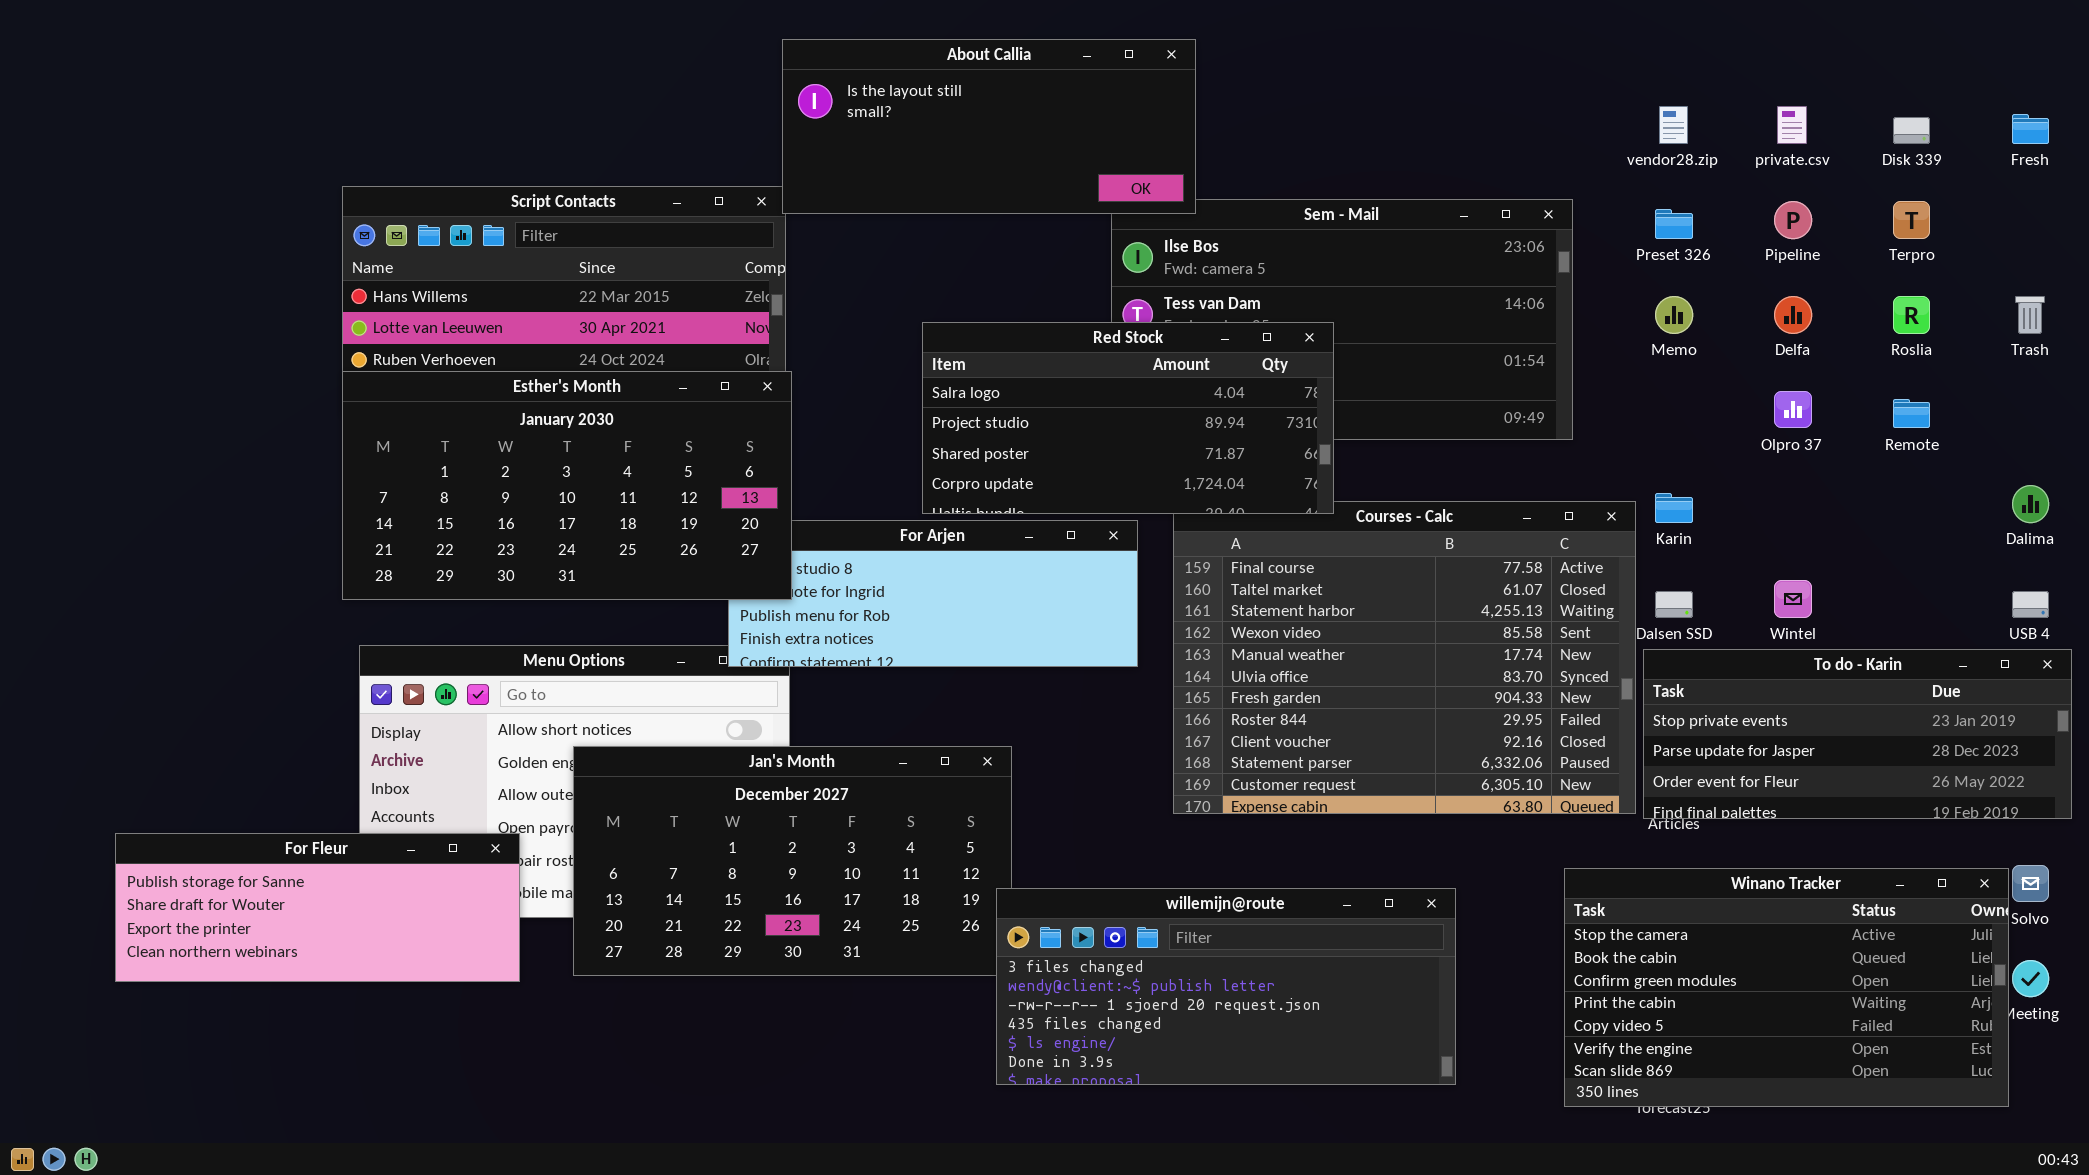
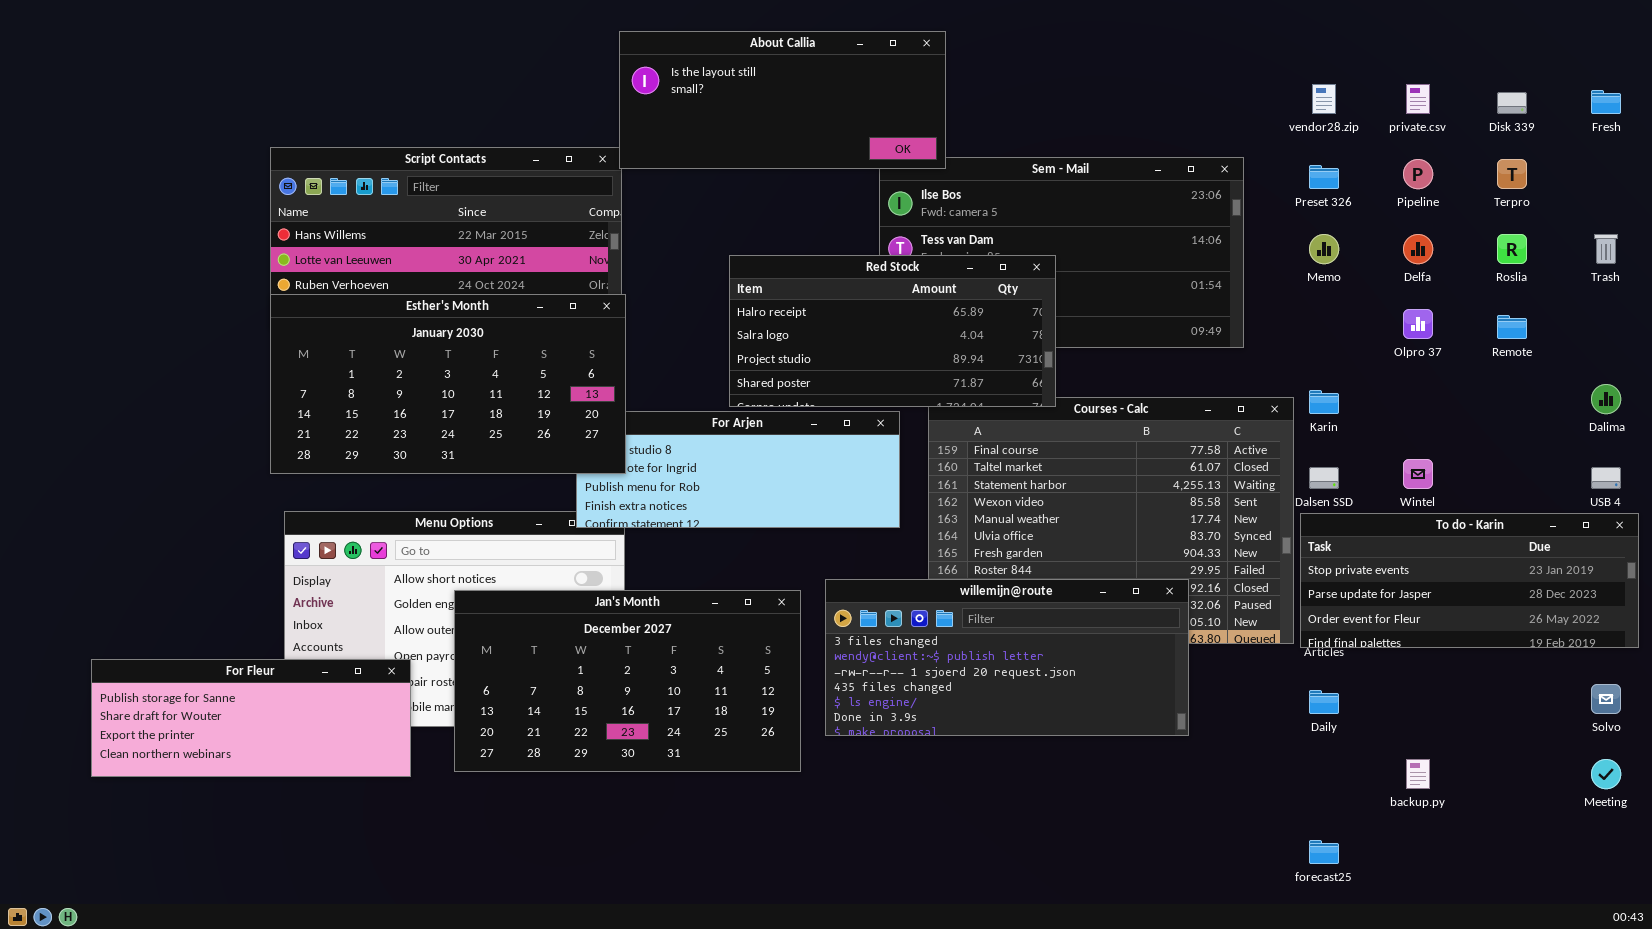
Red Stock: [922,322,1334,514] -> [729,255,1056,407], scrolled up 1 row
Winano Tracker: [1564,868,2009,1107] -> none, closed
willemijn@route: [996,888,1456,1085] -> [825,579,1189,736], moved

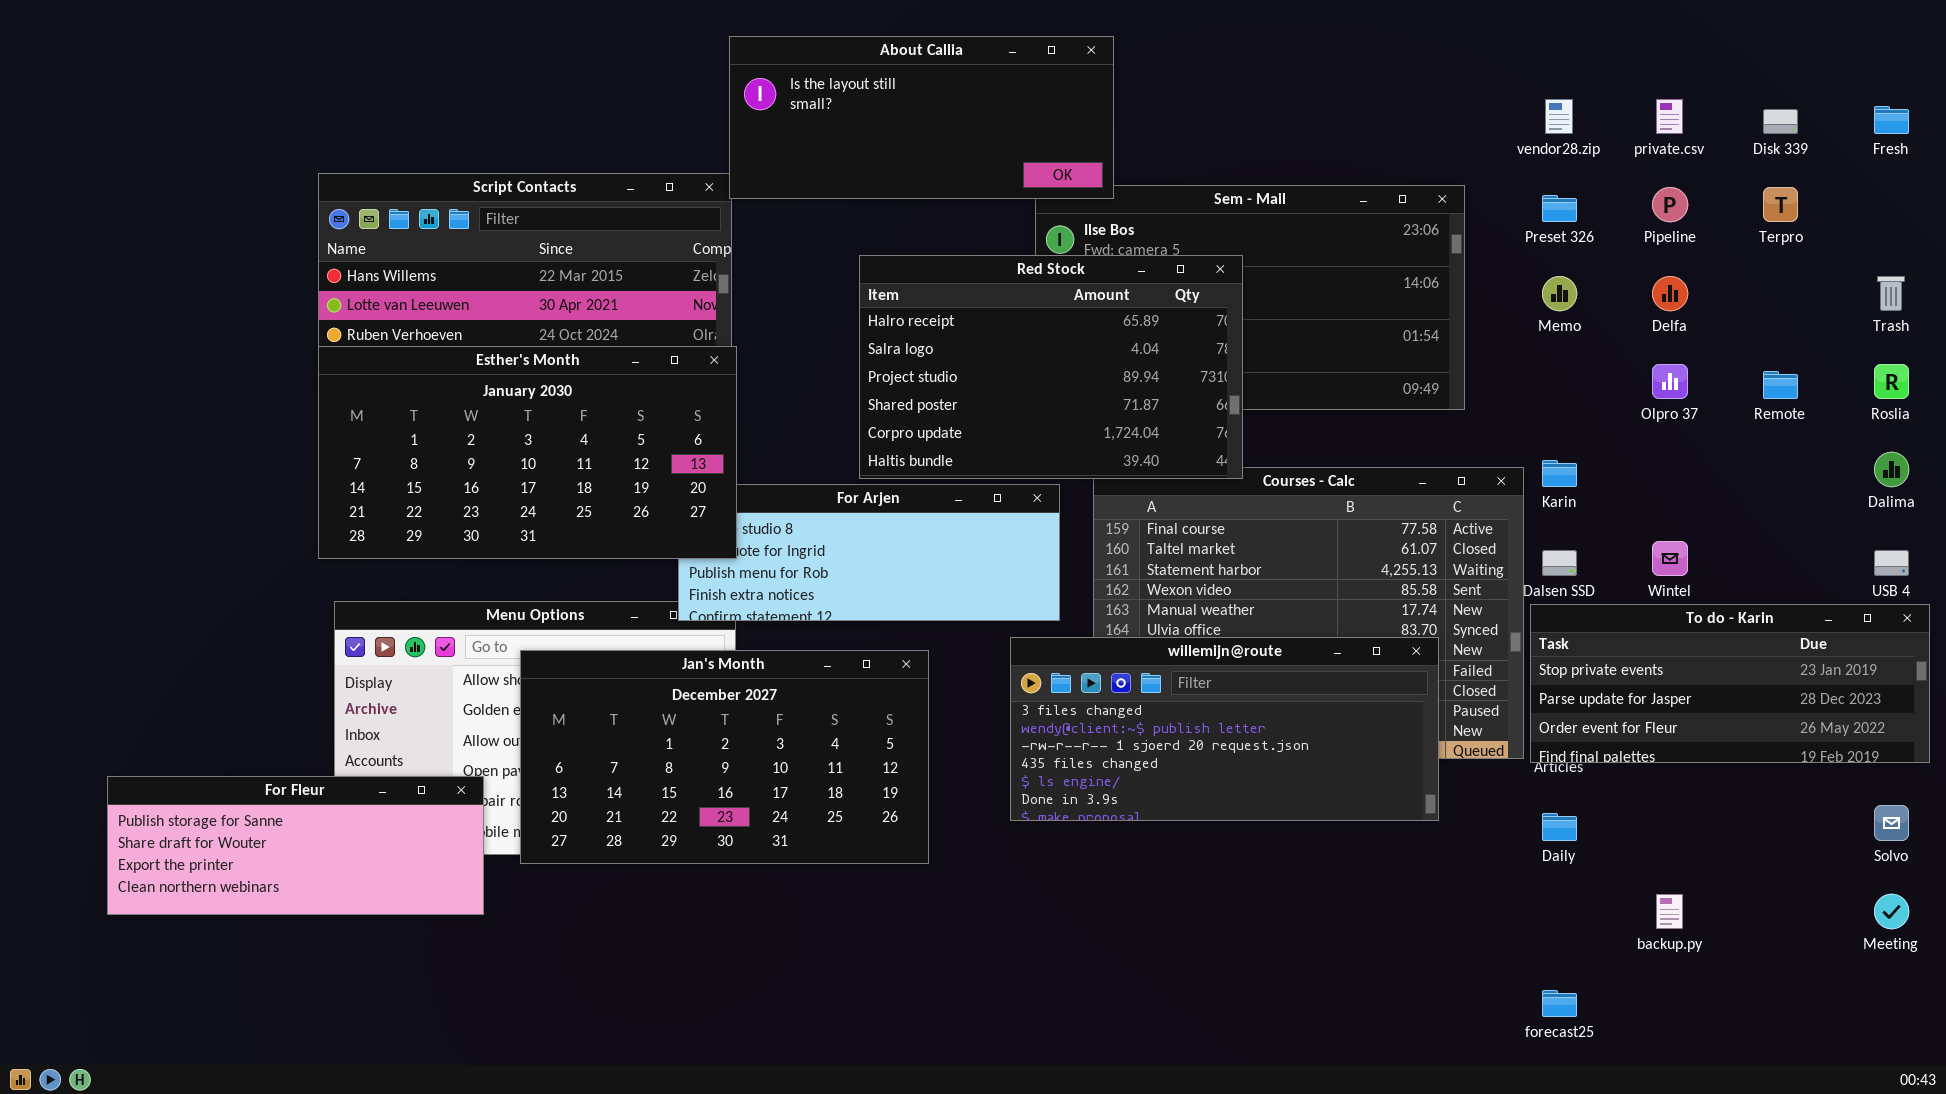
Roslia: [1497,234,1527,264] -> [1874,364,1909,399], moved
Red Stock: [729,255,1056,407] -> [859,255,1243,479], resized
willemijn@route: [825,579,1189,736] -> [1010,637,1439,821], moved
Jan's Month: [454,590,801,772] -> [520,650,929,864], moved

